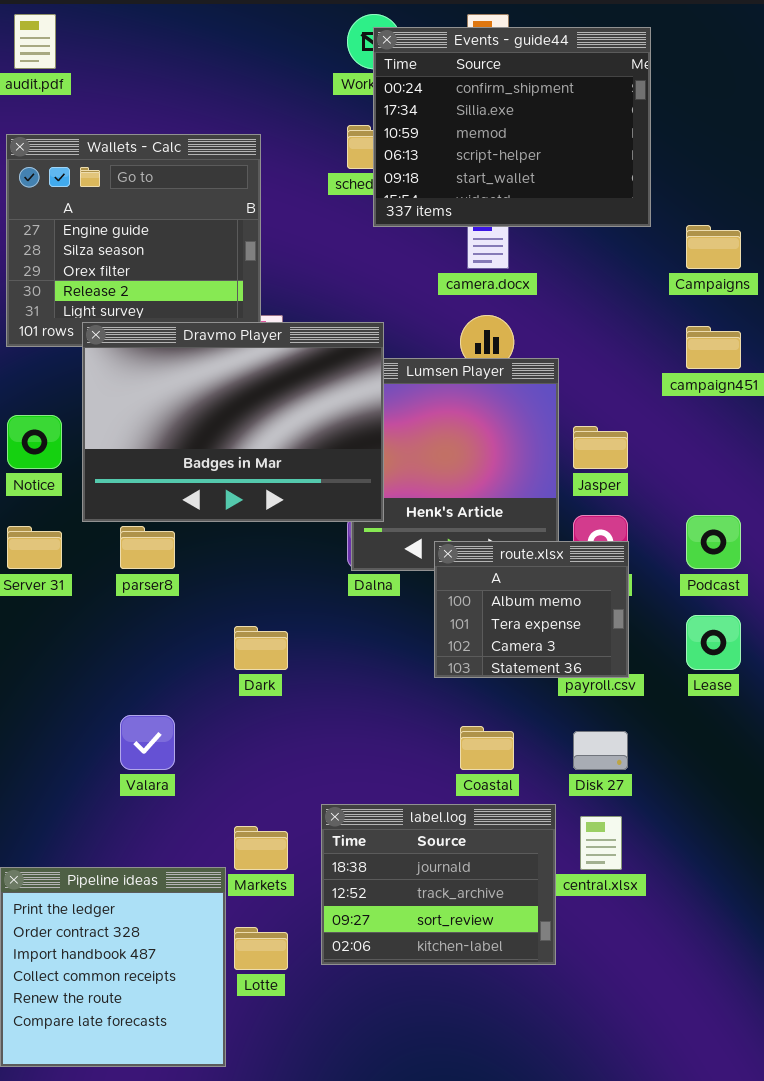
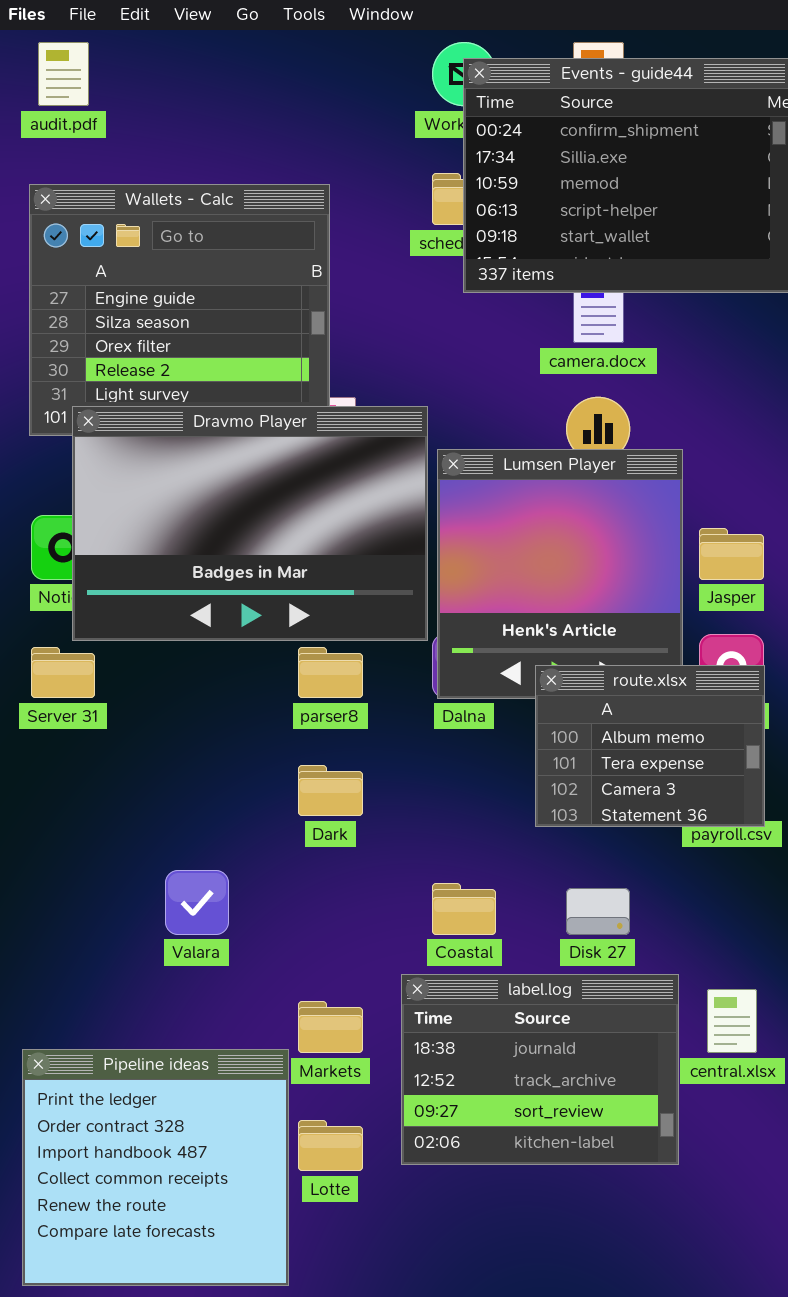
Dravmo Player: [82,322,384,522] -> [72,406,428,641], moved
parser8: [120,526,175,569] -> [298,647,363,698], moved
Coastal: [460,726,514,770] -> [432,883,496,935], moved
Disk 27: [573,731,628,770] -> [566,888,630,935], moved

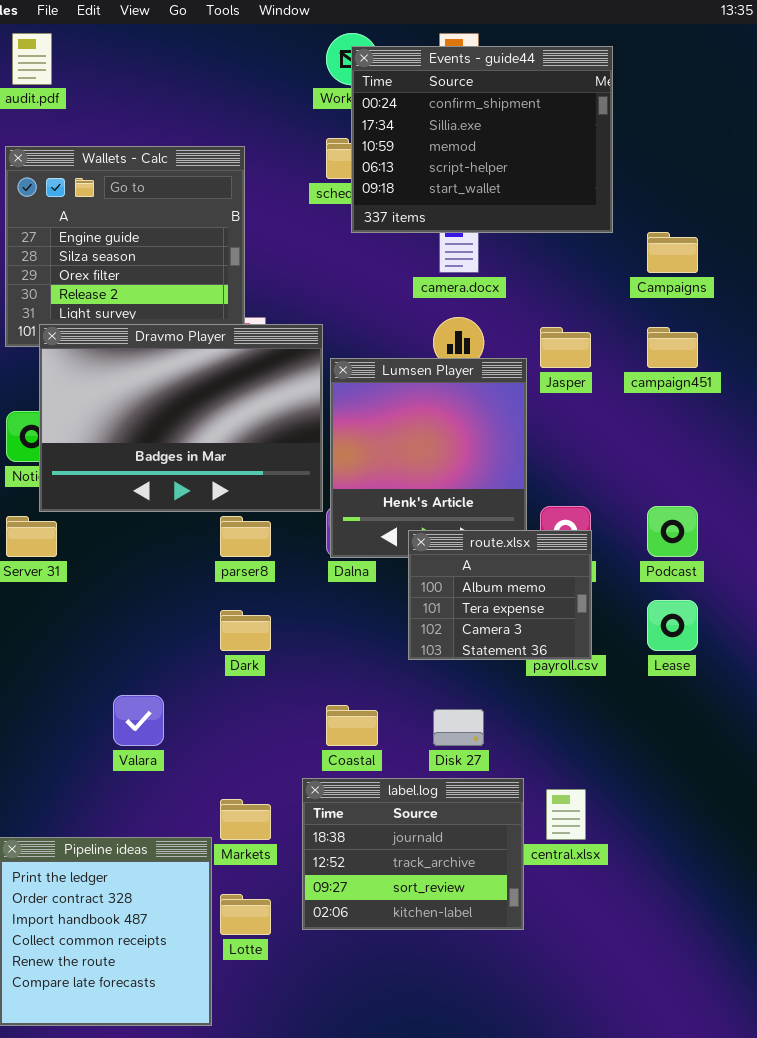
Jasper: [699,528,764,580] -> [540,327,591,368], moved

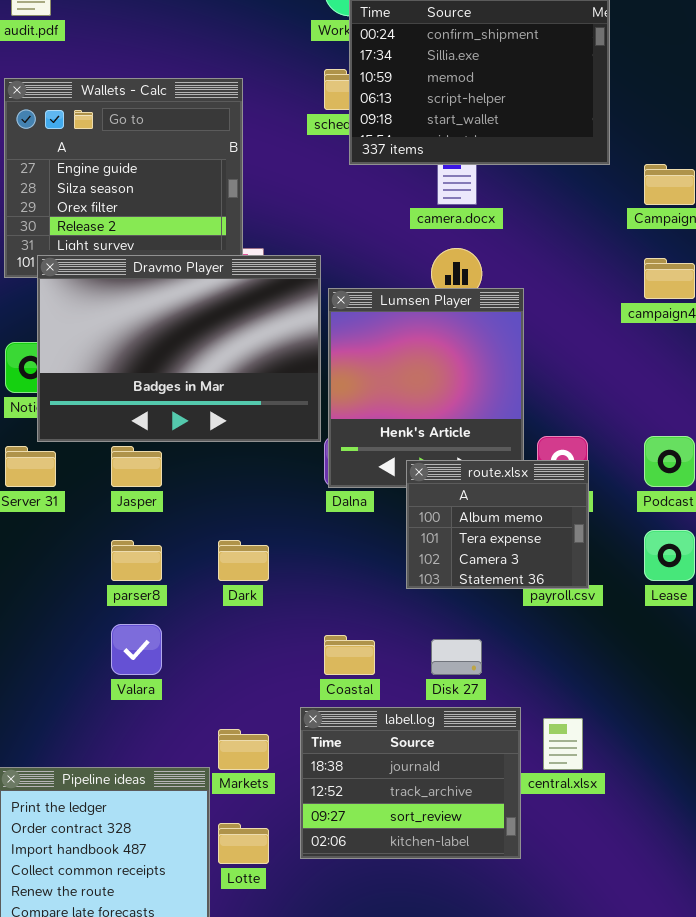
Jasper: [540,327,591,368] -> [111,446,162,487], moved
parser8: [220,516,271,557] -> [111,540,162,581], moved

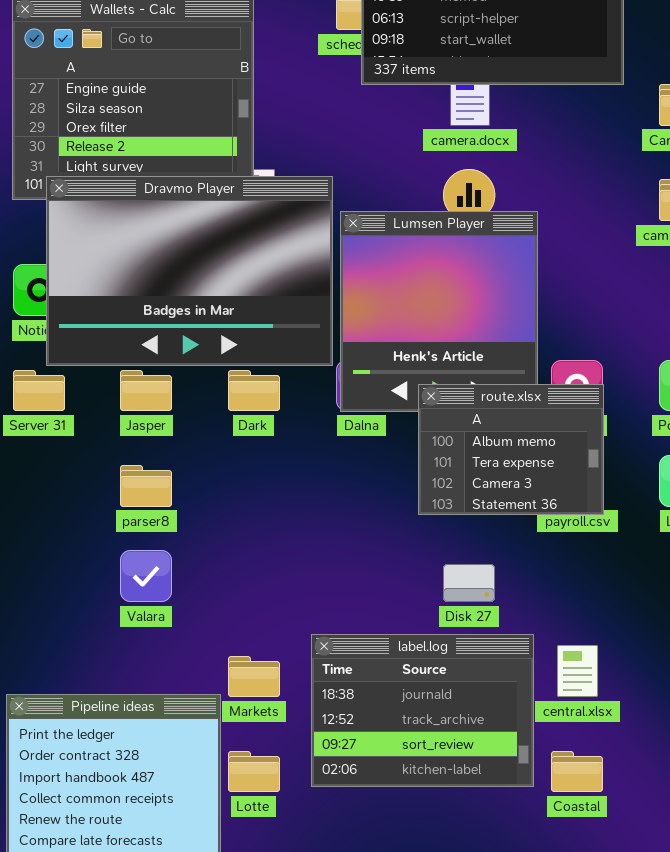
Dark: [218,540,269,581] -> [228,370,280,411], moved
Coastal: [324,635,375,675] -> [551,751,603,792], moved

